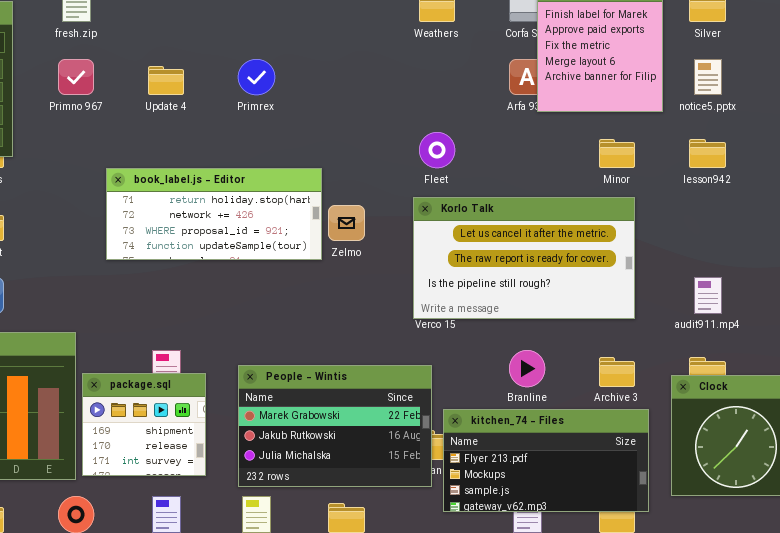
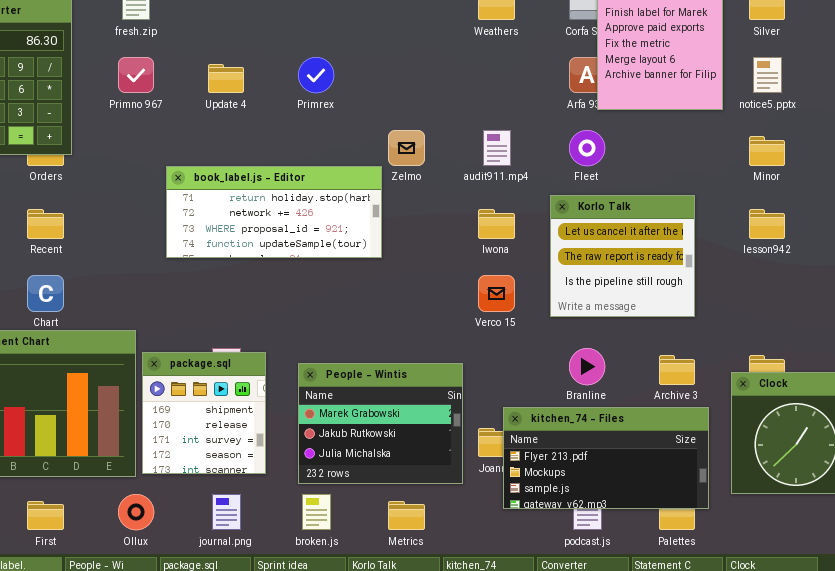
Fleet: [419,132,455,168] -> [569,130,605,166], moved
Minor: [599,139,635,168] -> [749,136,785,166], moved
lesson942: [689,139,726,168] -> [749,209,785,239], moved
Korlo Talk: [413,197,635,319] -> [550,195,695,317], resized
Zelmo: [328,205,365,241] -> [388,130,425,166], moved
audit911.mp4: [694,277,722,314] -> [483,130,511,166], moved
People - Wintis: [238,365,432,487] -> [298,363,463,484], resized
package.sql: [82,373,206,476] -> [142,352,266,474], resized

